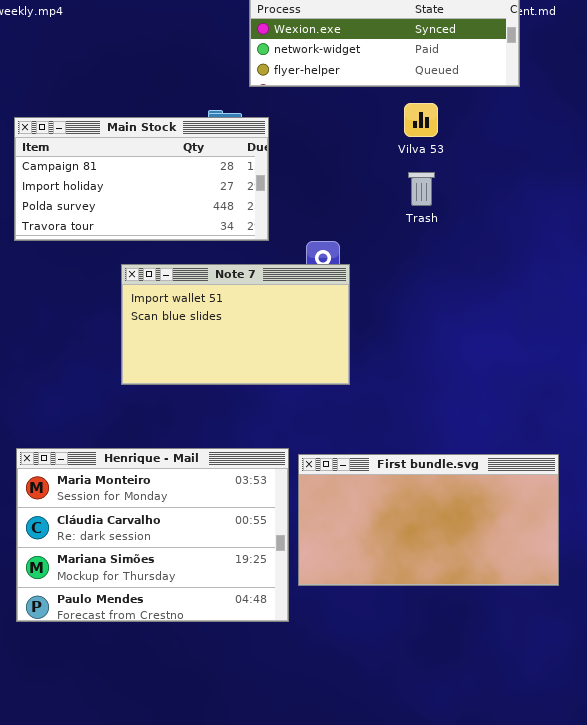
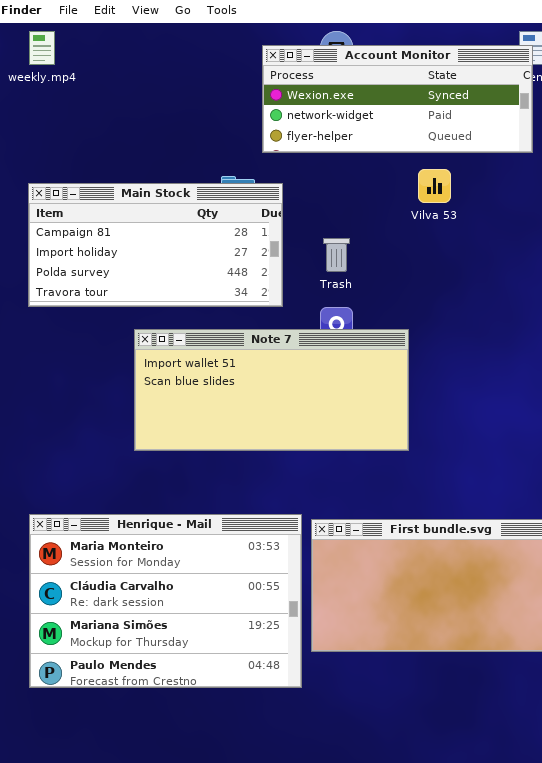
Trash: [408,172,435,206] -> [323,238,350,272], moved
Note 7: [121,264,350,385] -> [134,329,409,451], resized

